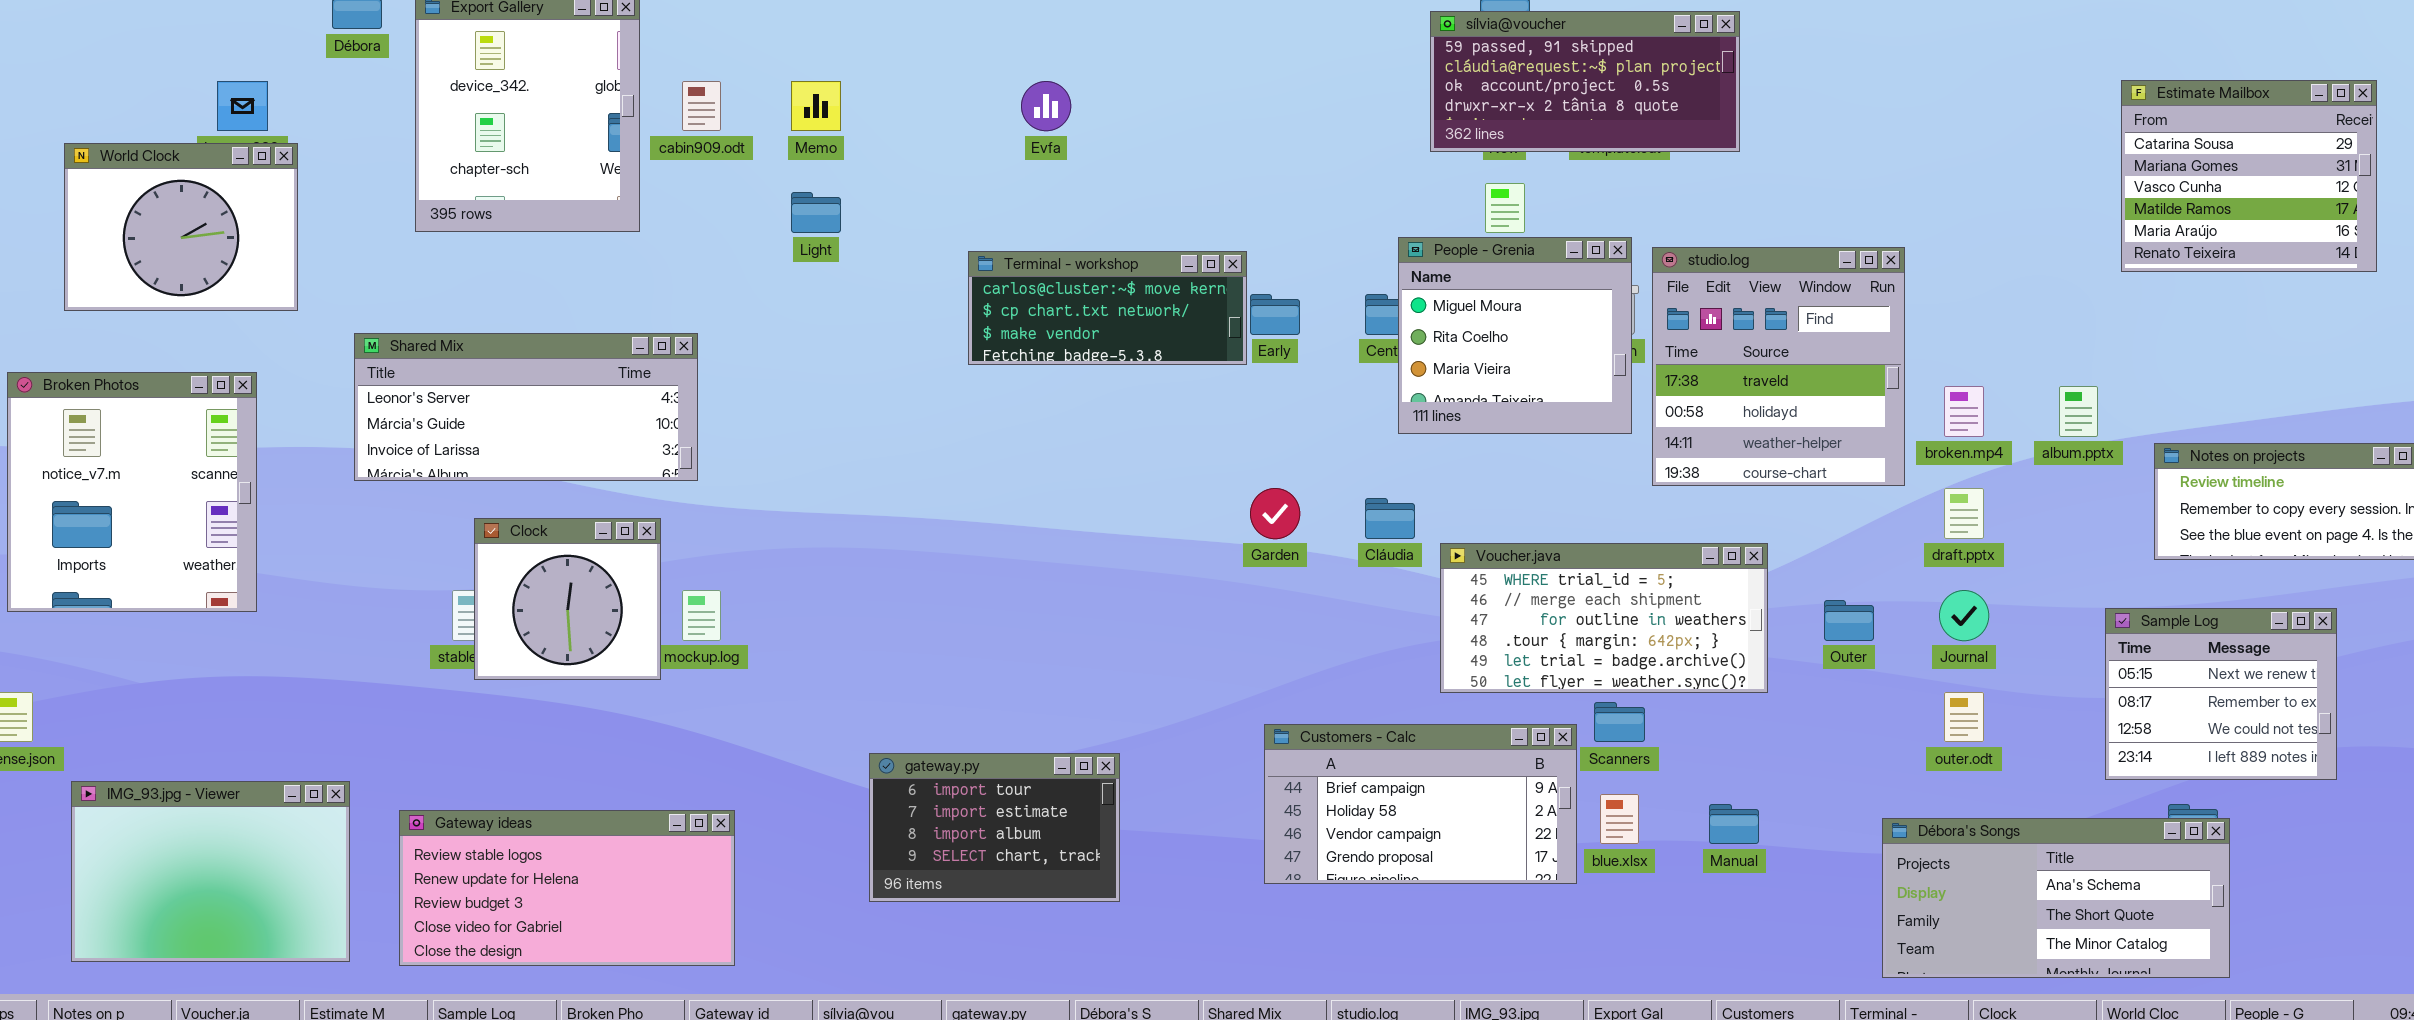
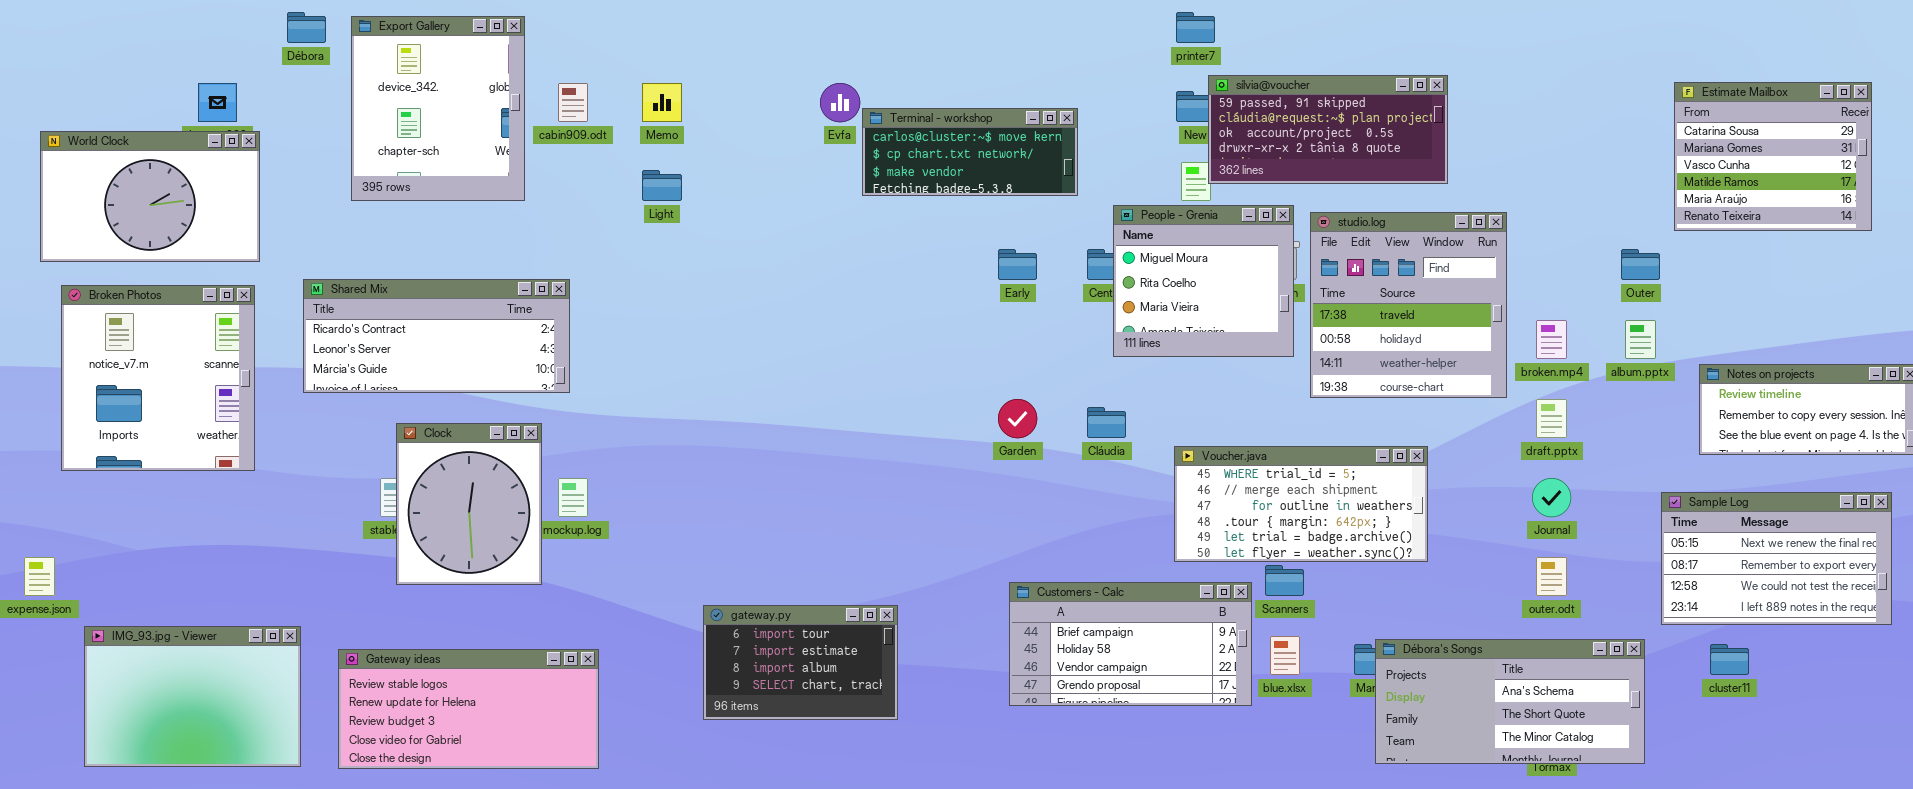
sílvia@voucher: [1430,11,1740,152] -> [1208,75,1448,184], moved
World Clock: [64,143,298,311] -> [40,131,260,262], resized
Terminal - workshop: [968,251,1247,365] -> [862,108,1078,196], moved
Shared Mix: [354,333,698,481] -> [303,279,570,393], scrolled up 1 row
Broken Photos: [7,372,257,612] -> [61,285,255,471], moved
Clock: [474,518,661,680] -> [396,423,542,585], resized
Voucher.java: [1440,543,1768,693] -> [1174,446,1428,562], moved
Outer: [1824,600,1874,641] -> [1621,249,1660,280], moved
Sample Log: [2105,608,2337,780] -> [1661,492,1892,625], resized
Débora's Songs: [1882,818,2230,978] -> [1375,639,1645,764], moved

